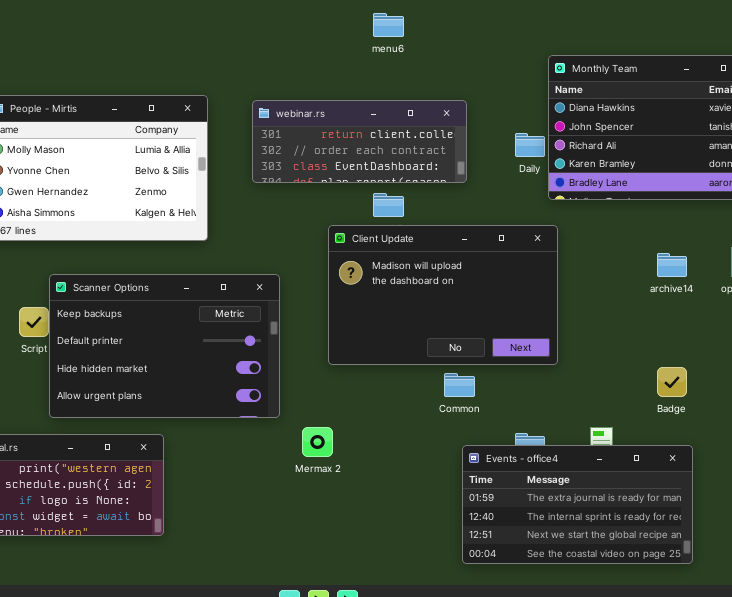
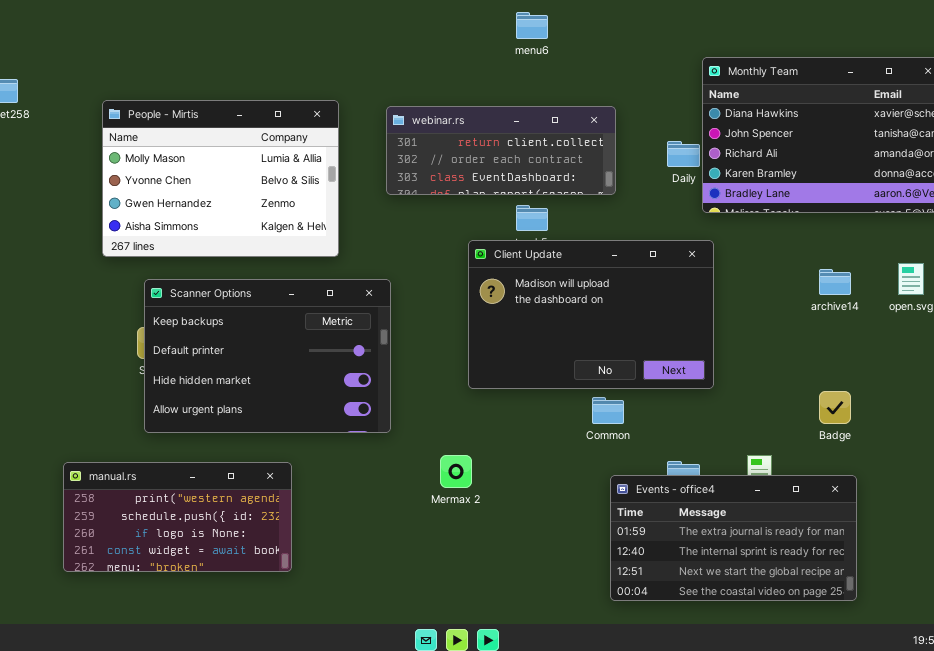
Scanner Options: [49,274,280,418] -> [144,279,391,433], moved

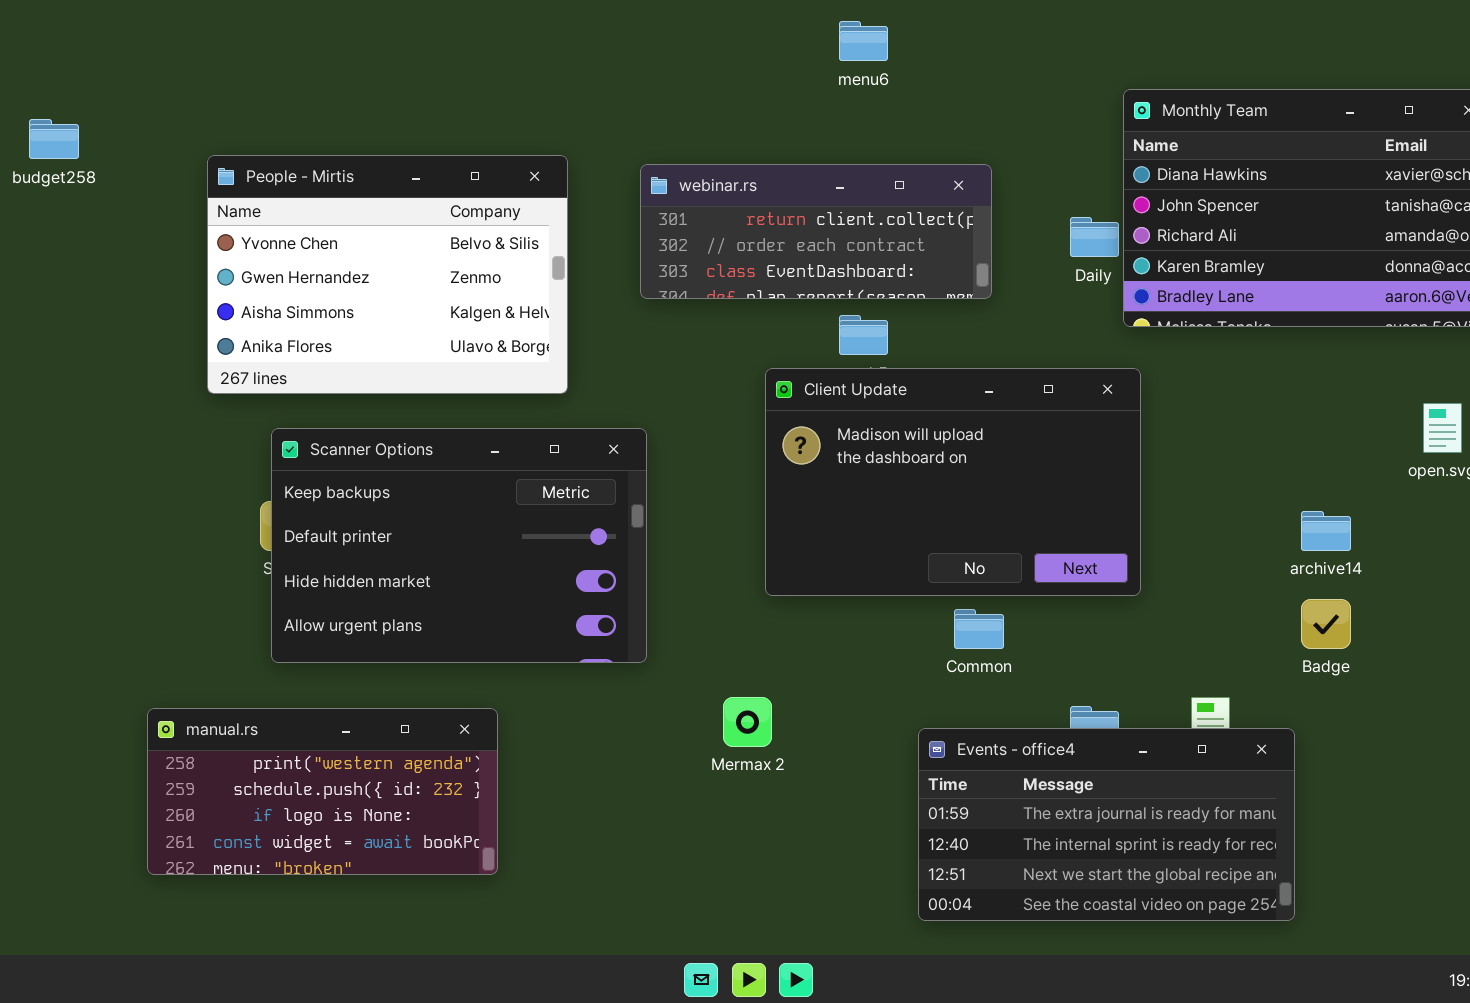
People - Mirtis: [102,100,339,257] -> [207,155,568,394], scrolled down 1 row
archive14: [819,269,851,295] -> [1301,511,1351,551], moved
Events - office4: [610,475,857,601] -> [918,728,1295,921], moved

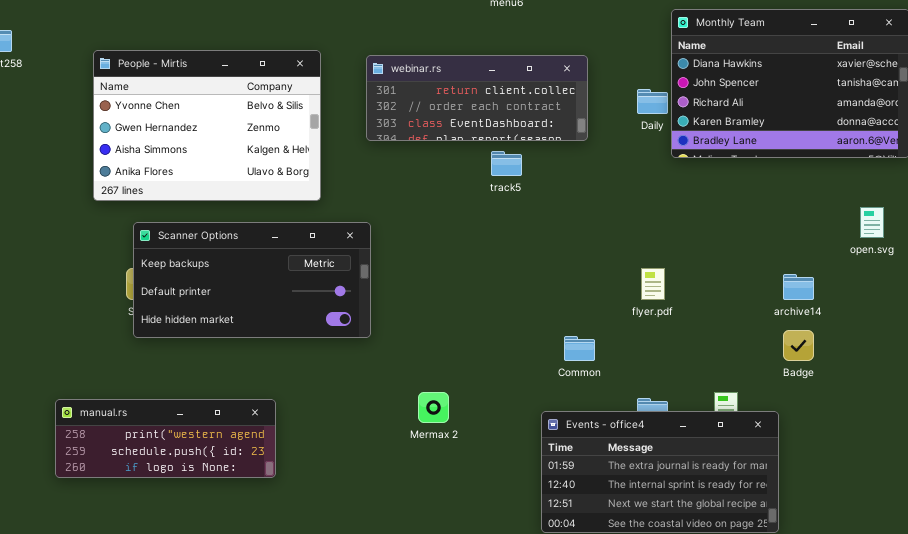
Client Update: [765,368,1141,596] -> none, closed
Scanner Options: [271,428,647,663] -> [133,222,371,338], resized
manual.rs: [147,708,498,875] -> [55,399,276,478], resized

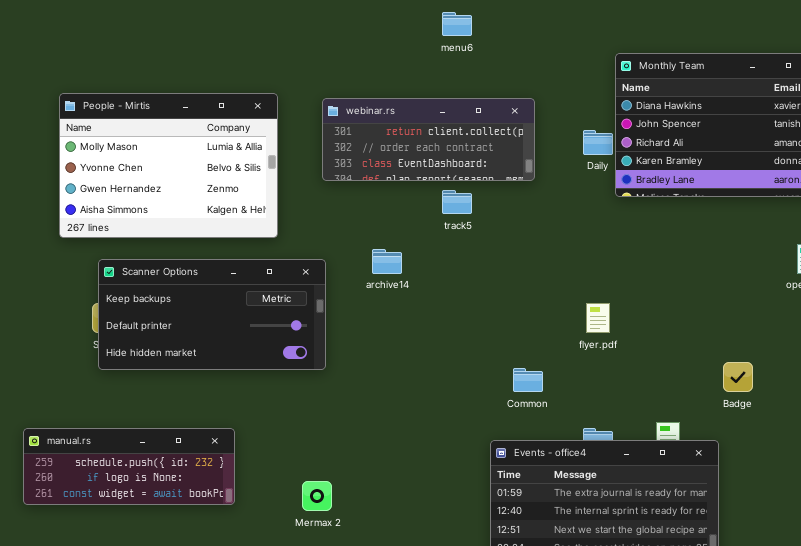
People - Mirtis: [93,50,321,201] -> [59,93,278,238], scrolled up 1 row
archive14: [783,274,814,300] -> [372,249,402,274], moved
Mermax 2: [418,392,449,423] -> [302,481,332,511], moved
manual.rs: [55,399,276,478] -> [23,428,235,505], scrolled down 1 row

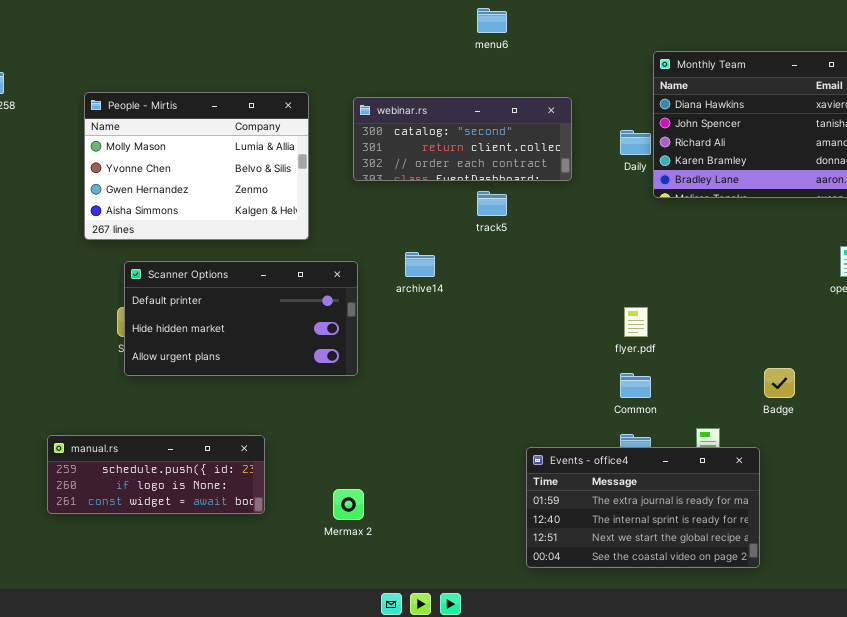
webinar.rs: [322,98,535,181] -> [353,97,572,181], scrolled up 1 row
Scanner Options: [98,259,326,370] -> [124,261,358,376], scrolled down 1 row
Common: [513,368,543,392] -> [620,373,651,398], moved

